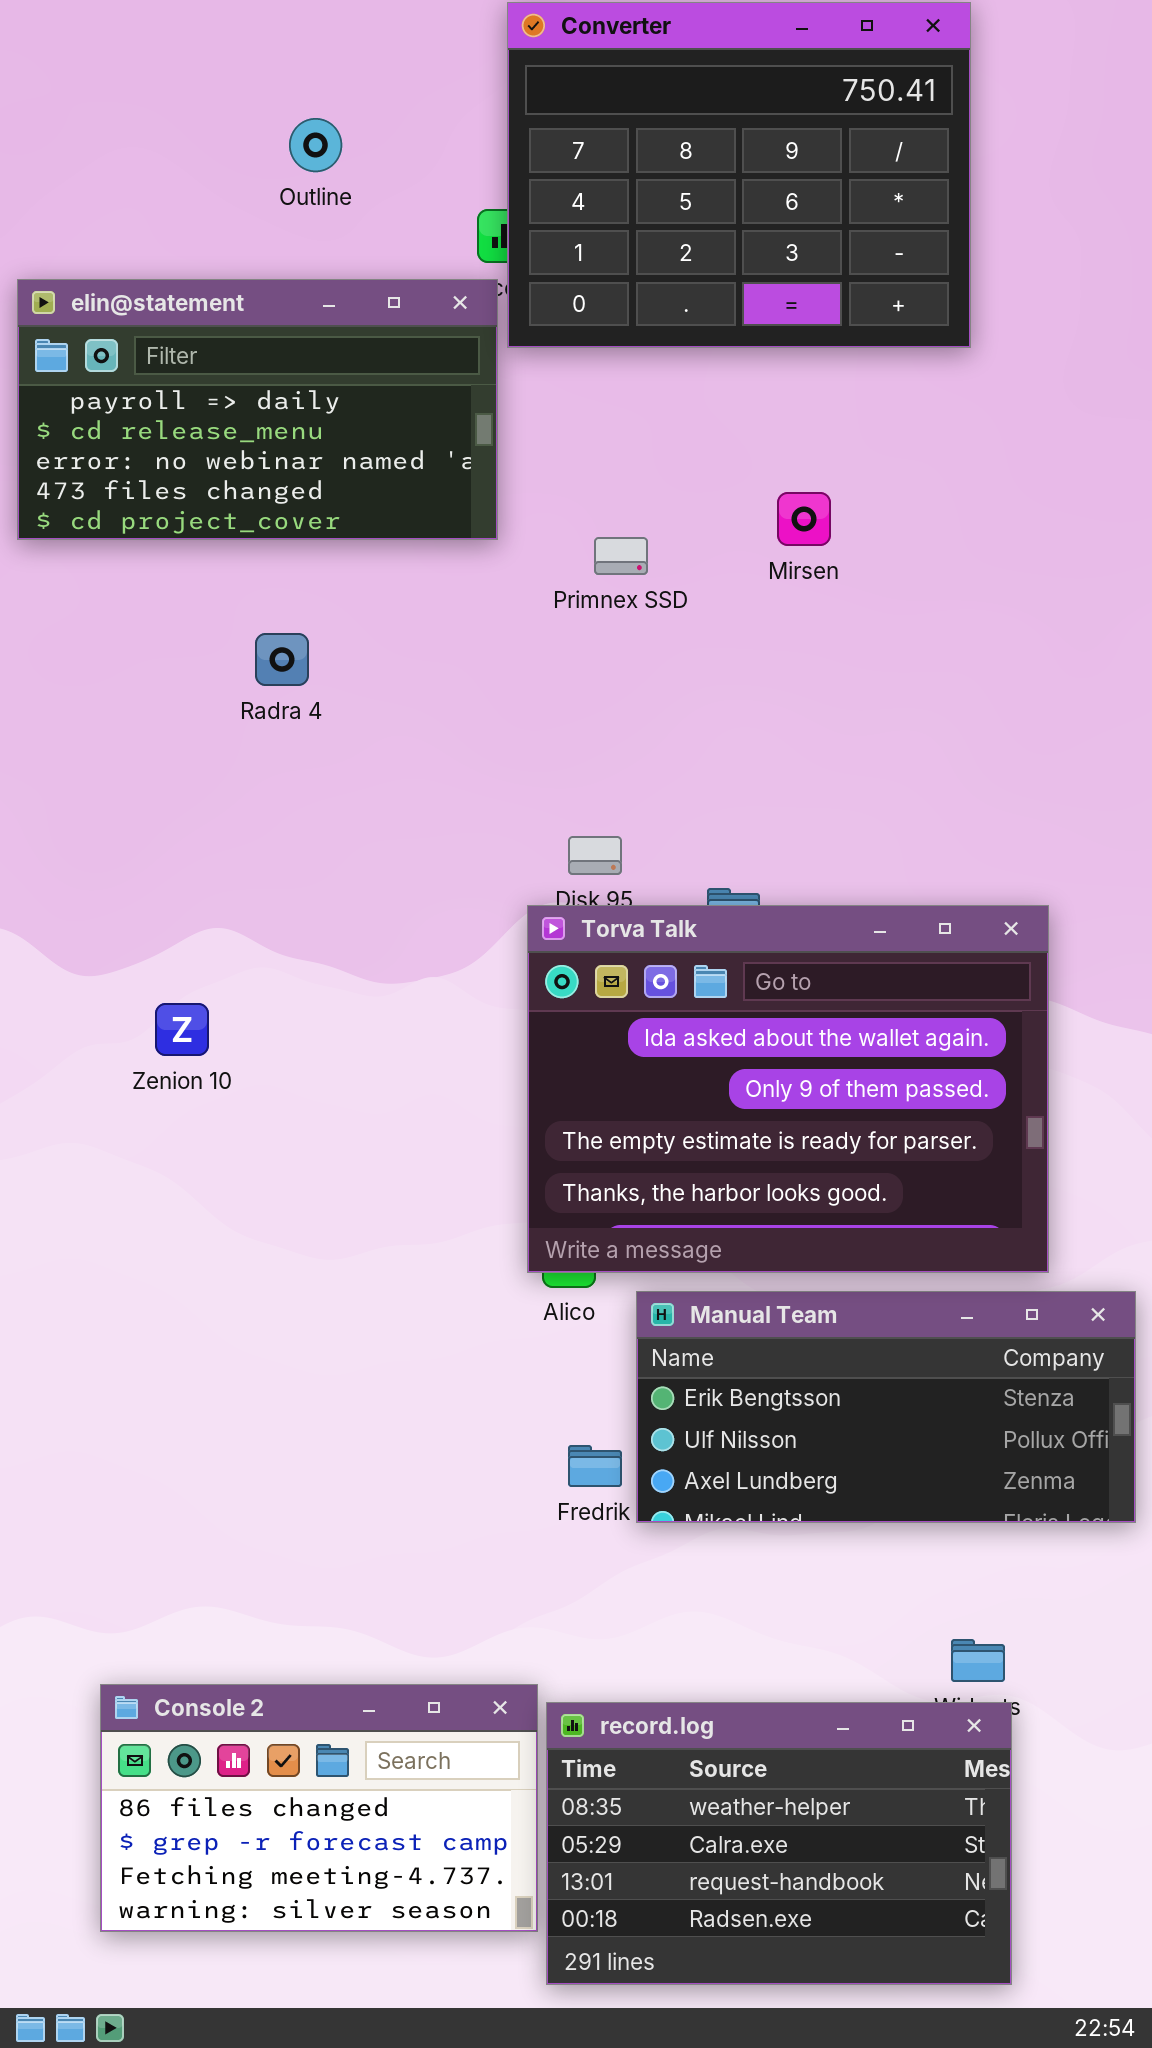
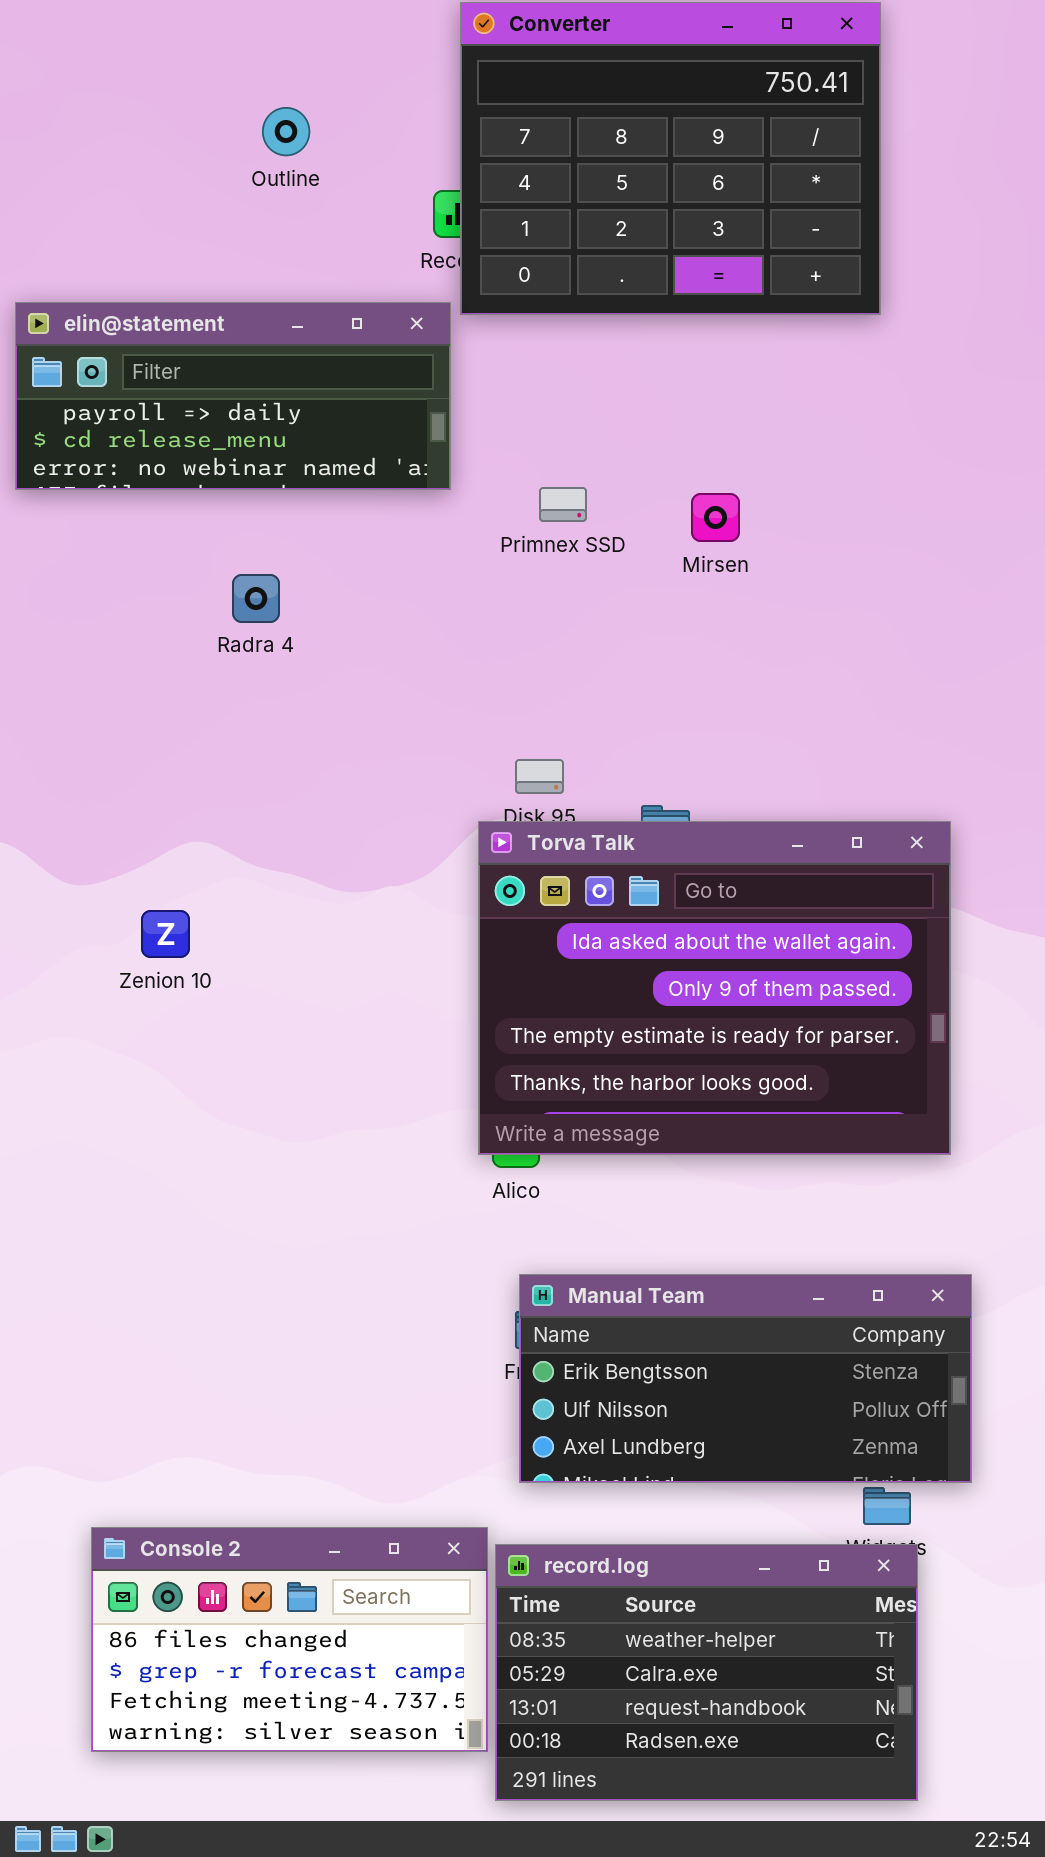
elin@statement: [17,279,498,540] -> [15,302,451,490], resized
Mirsen: [777,492,831,546] -> [691,493,740,542], moved
Manual Team: [636,1291,1136,1523] -> [519,1274,972,1483], moved

